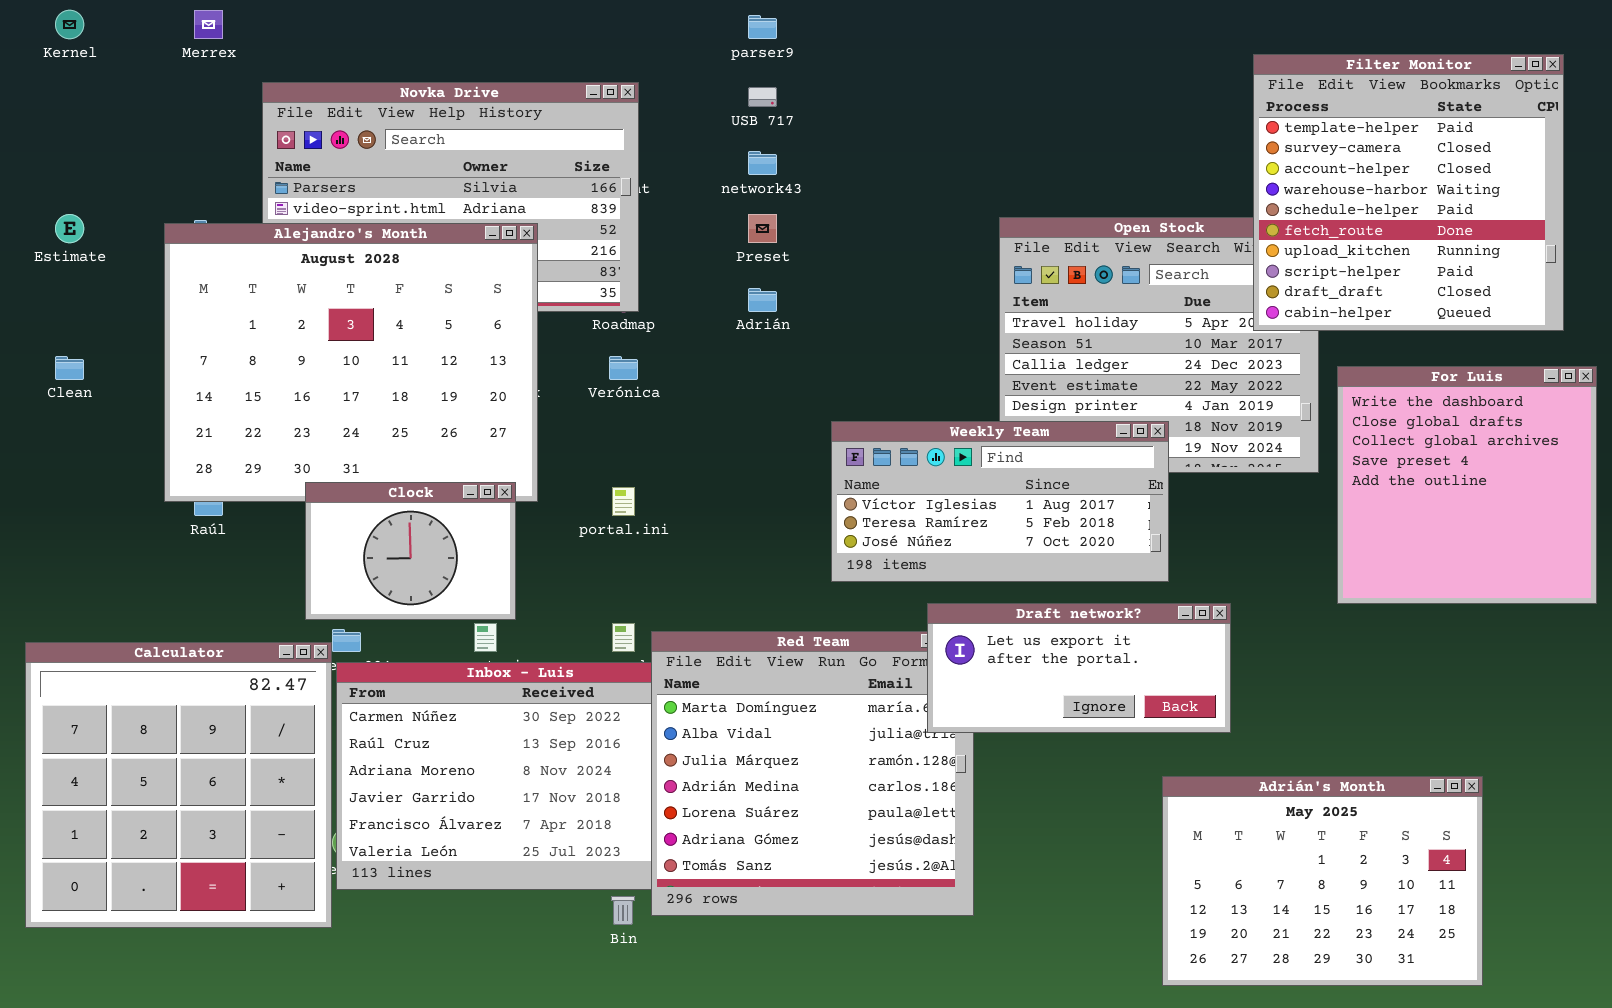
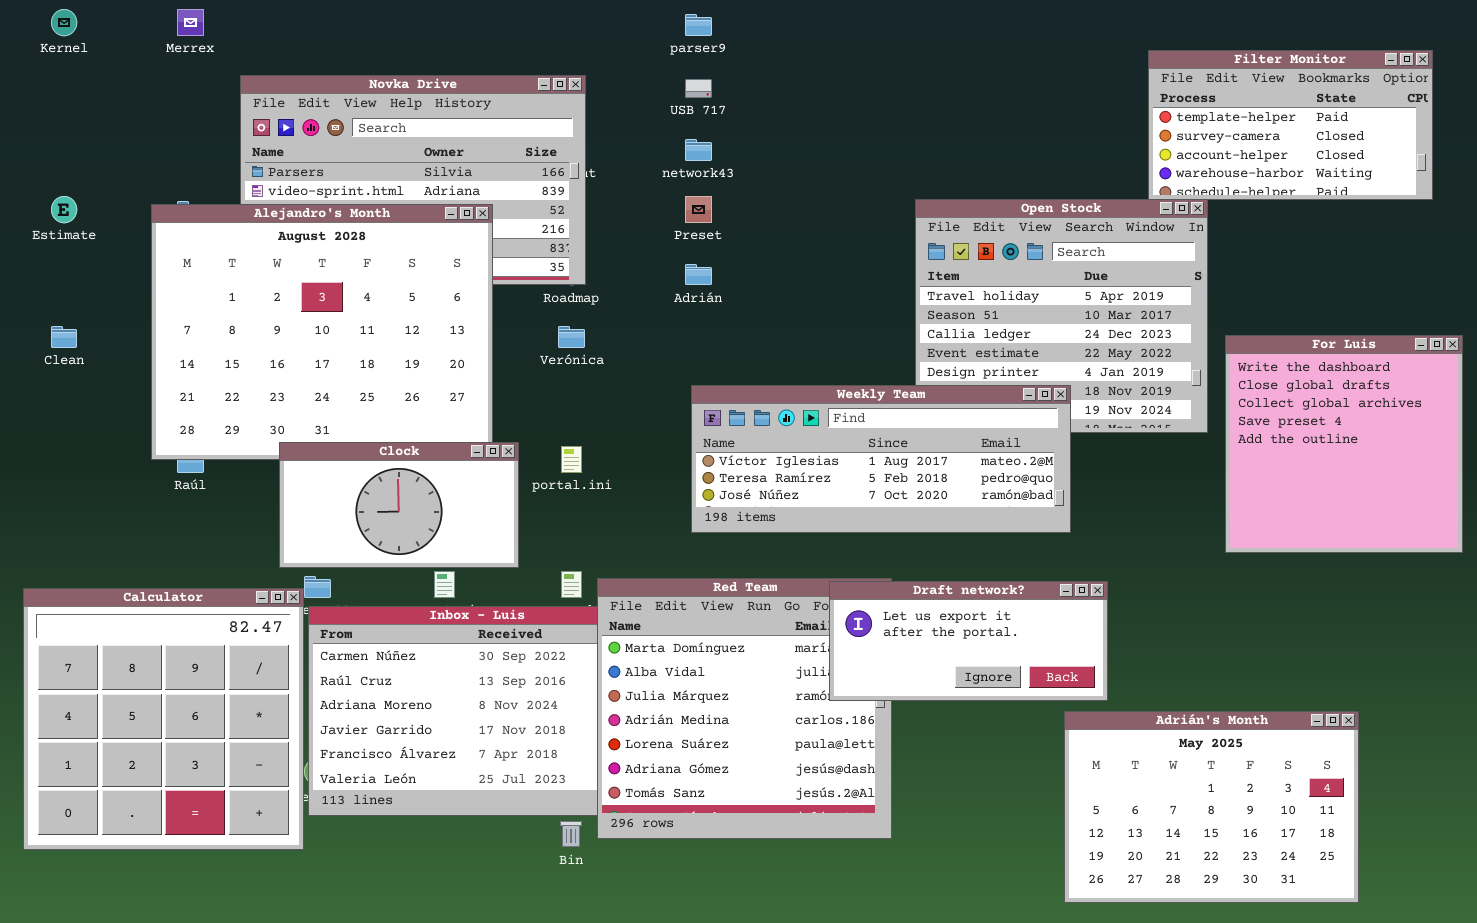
Filter Monitor: [1253,54,1564,331] -> [1148,50,1433,200], resized
Weekly Team: [831,421,1169,582] -> [691,385,1071,533], resized
Clock: [305,482,516,620] -> [279,442,519,568], resized
Draft network?: [927,603,1231,733] -> [829,581,1108,701], moved

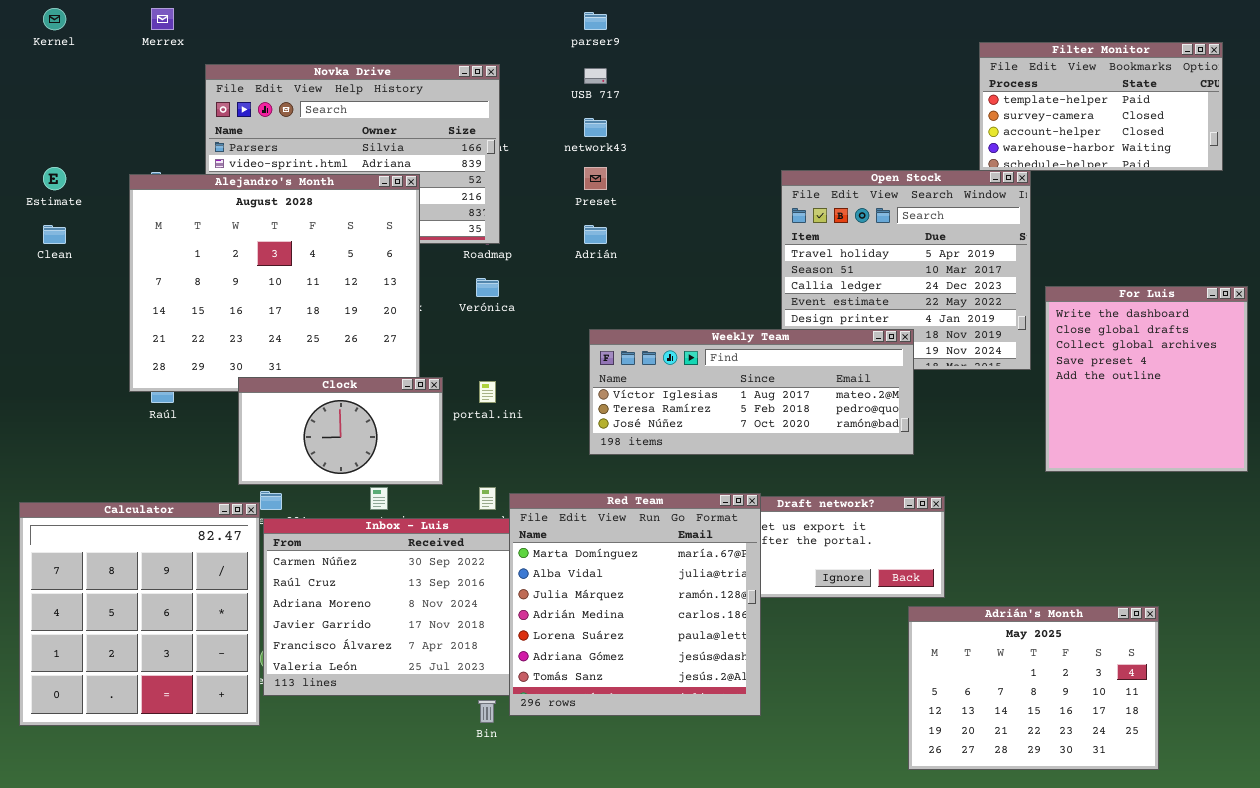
Clean: [51,326,77,348] -> [43,225,66,244], moved
Red Team: [597,578,892,839] -> [509,493,761,716], raised

